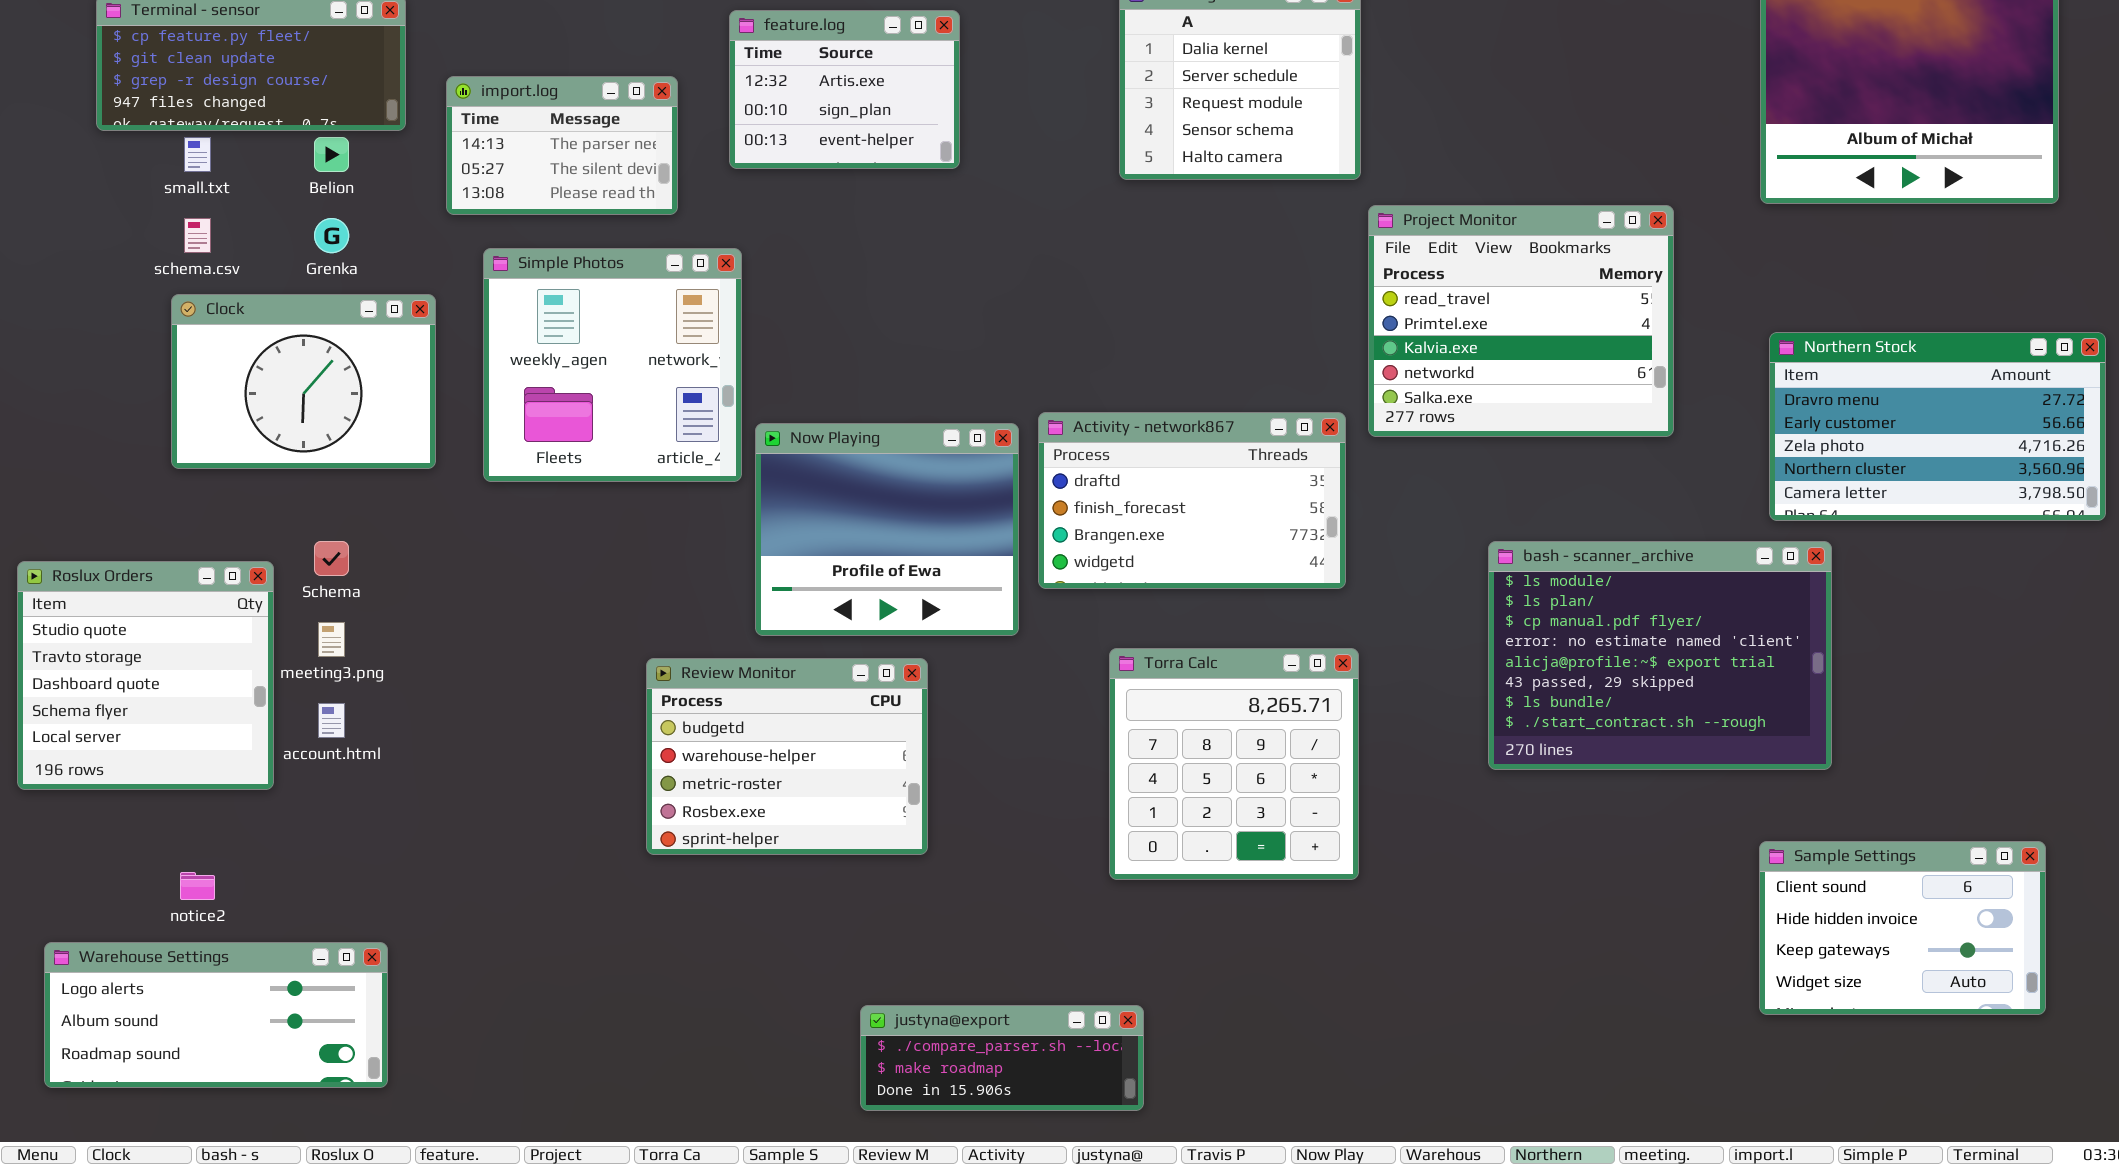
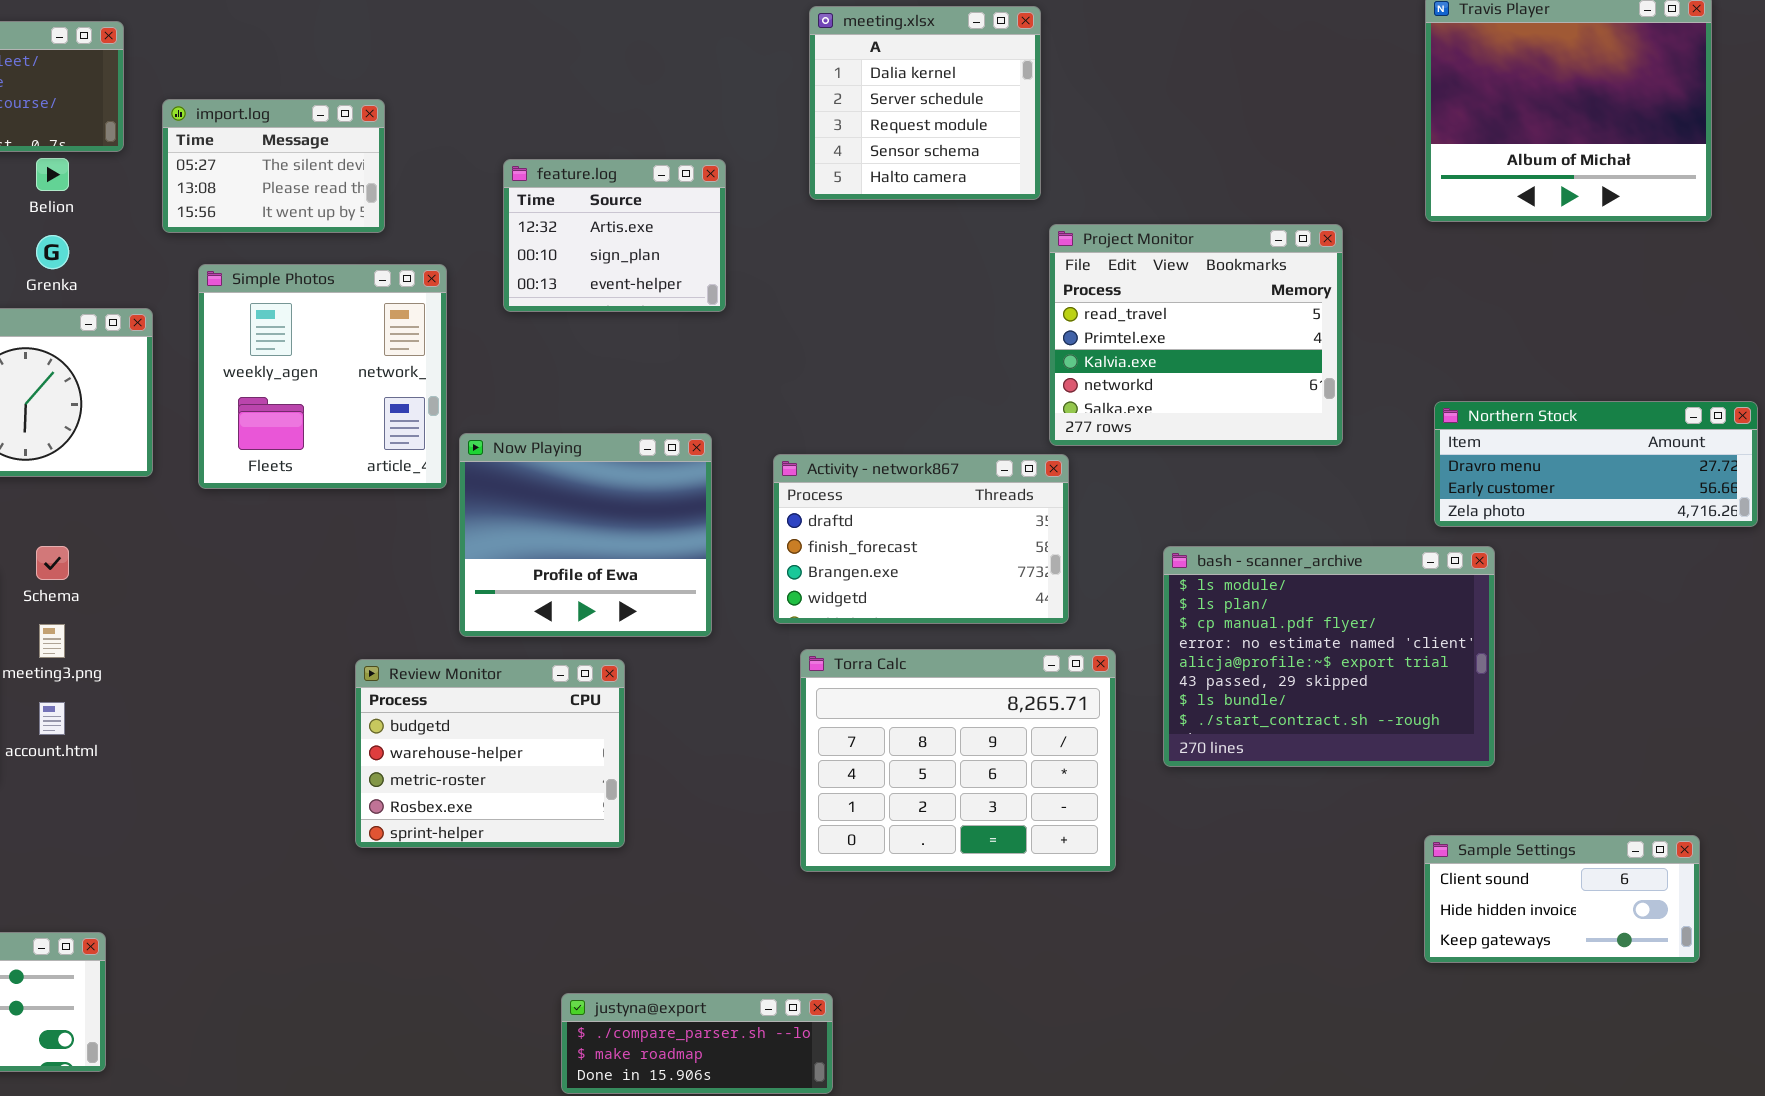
feature.log: [729,10,960,169] -> [503,159,726,312], moved
import.log: [446,76,678,215] -> [162,99,385,233], scrolled down 1 row
Northern Stock: [1769,332,2106,521] -> [1434,401,1758,527], resized
Activity - network867: [1038,412,1346,589] -> [773,454,1069,624], moved
Torra Calc: [1109,648,1359,880] -> [800,649,1116,872], resized
Sample Settings: [1759,841,2046,1015] -> [1424,835,1700,963], resized

